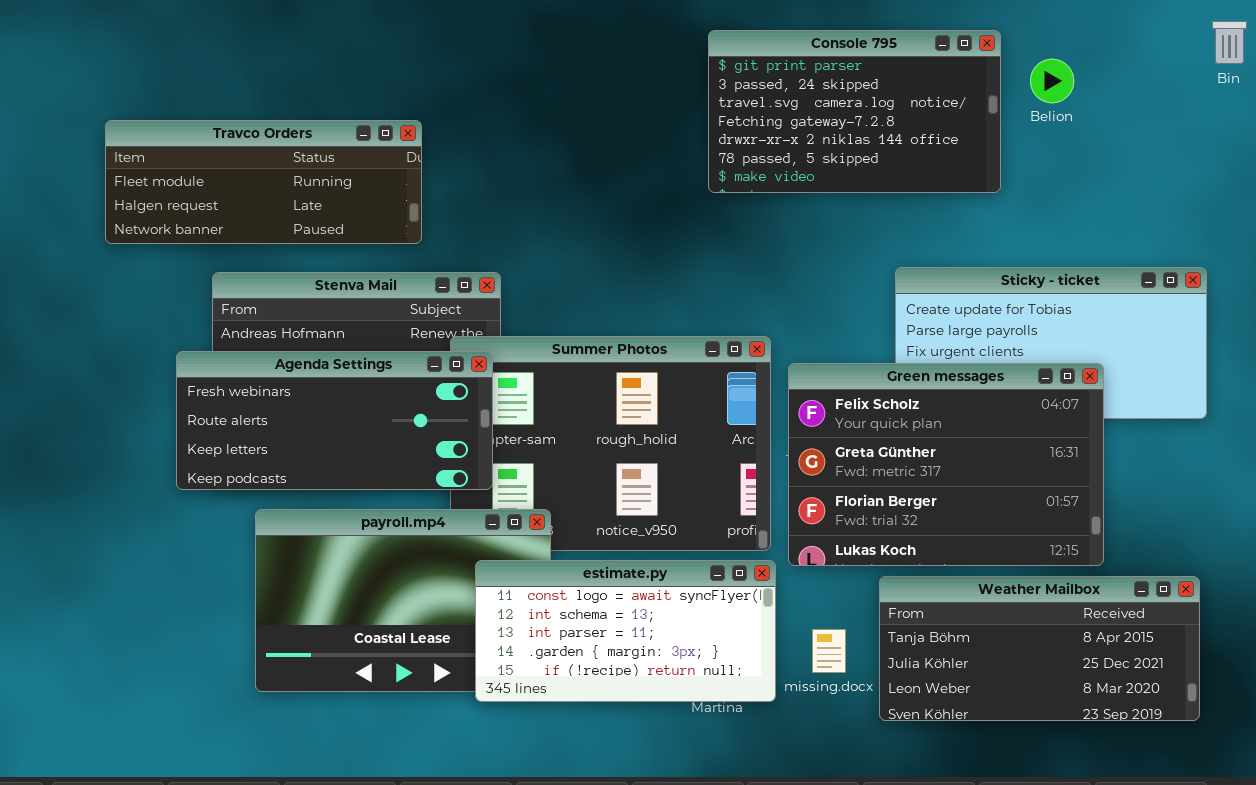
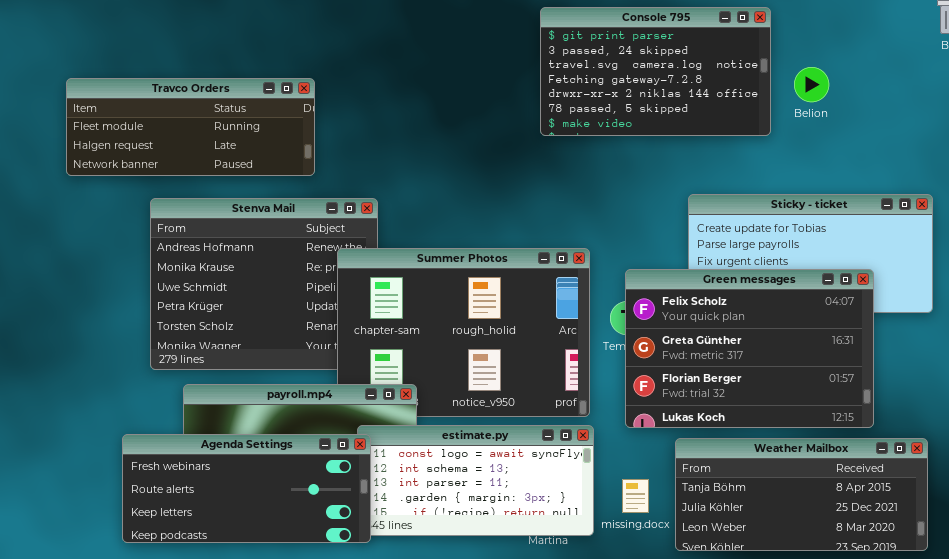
Belion: [1030,59,1074,103] -> [794,67,829,102], moved
Agenda Settings: [176,351,493,490] -> [122,434,371,543], moved
Green messages: [788,363,1104,566] -> [625,269,874,428], moved

